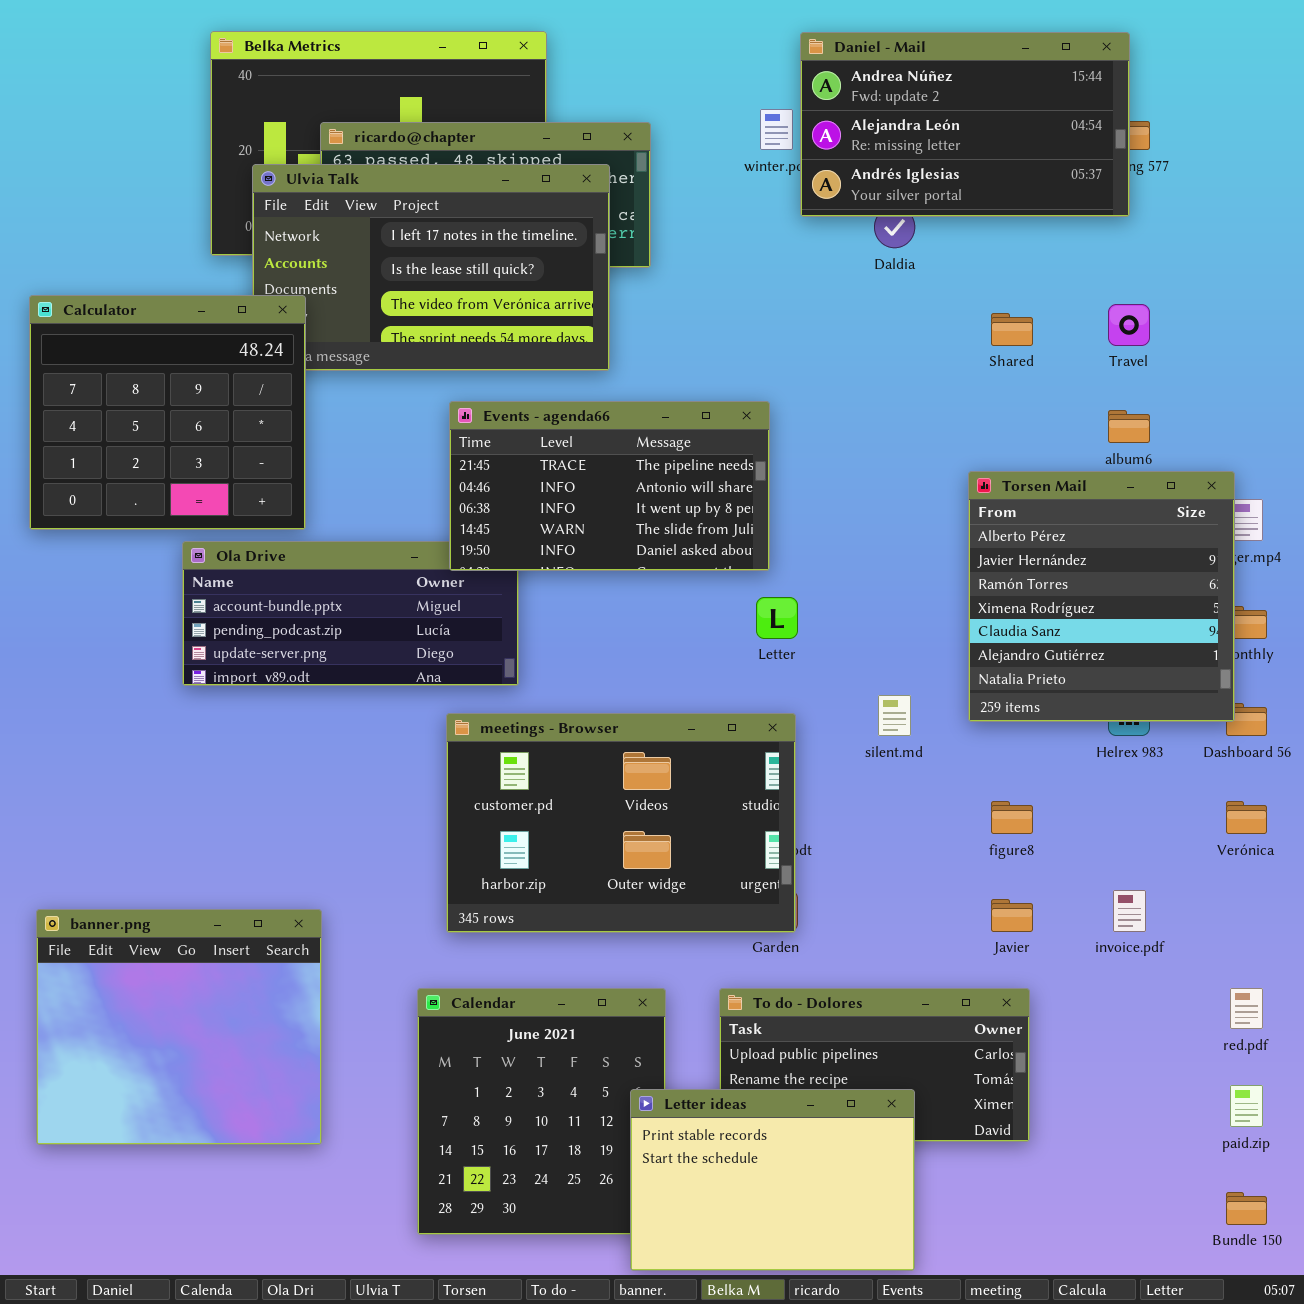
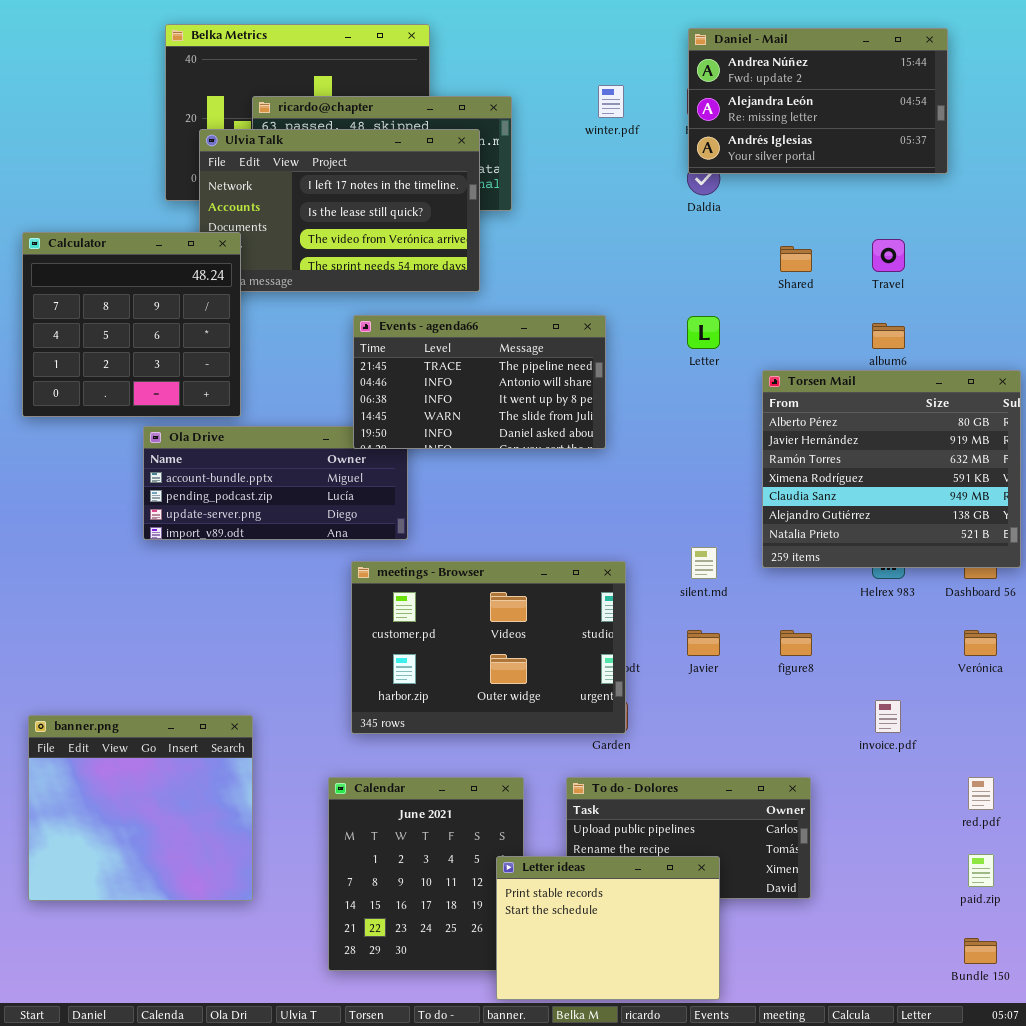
Daniel - Mail: [800,32,1130,217] -> [688,28,948,174], moved
Torsen Mail: [968,471,1235,722] -> [762,370,1021,568], resized
Letter: [756,597,798,639] -> [687,316,720,349], moved
Javier: [991,899,1033,932] -> [687,630,720,656], moved

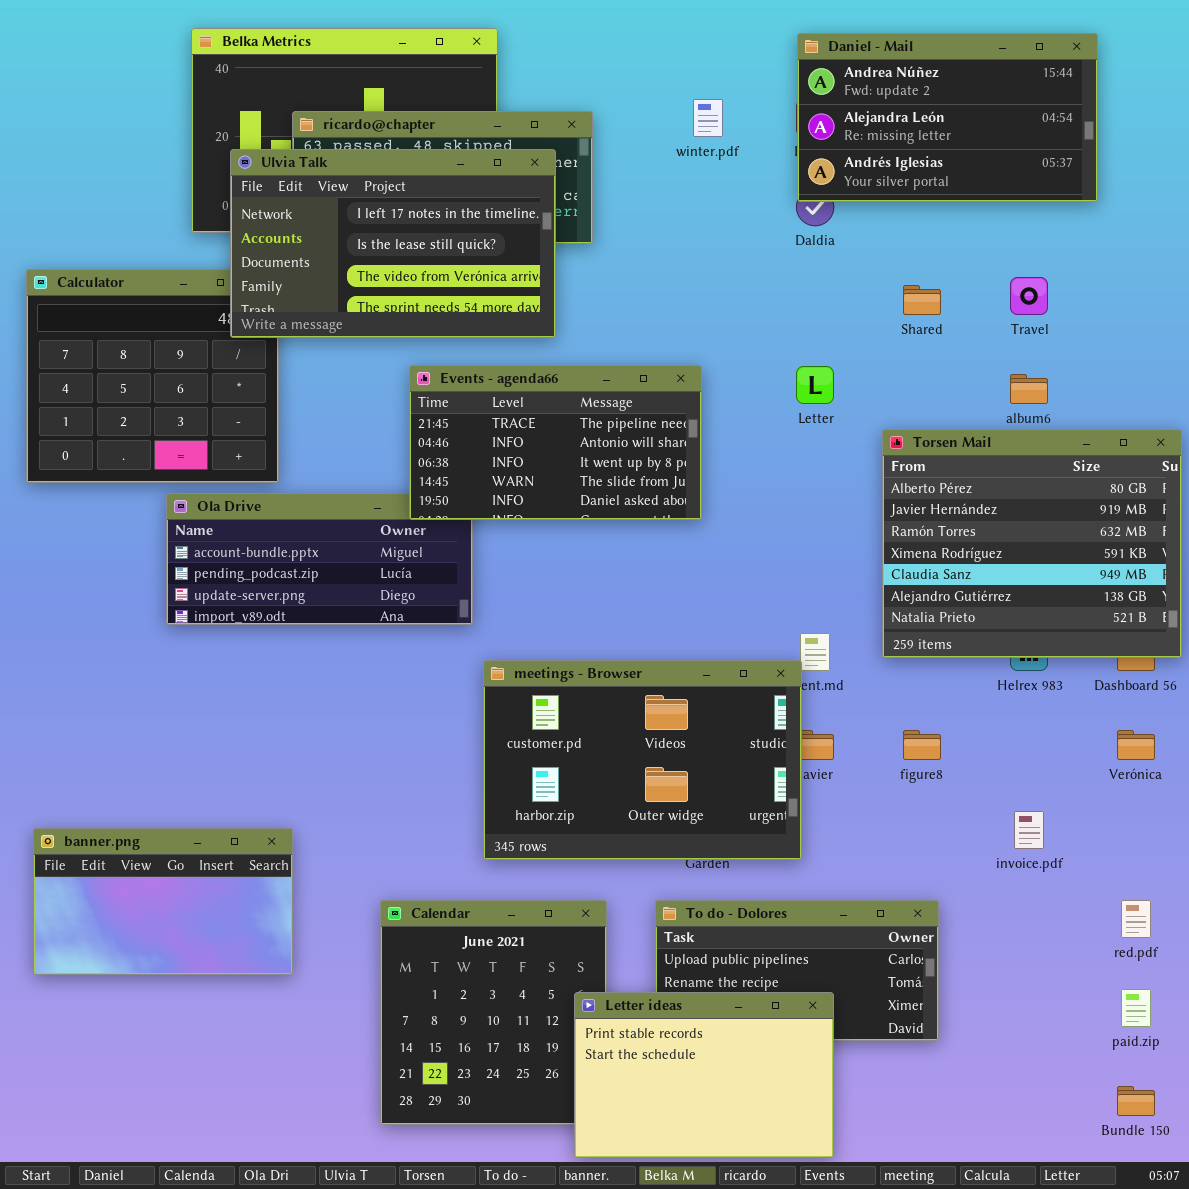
Ulvia Talk: [199,129,480,292] -> [230,149,556,338], raised
meetings - Browser: [351,561,626,734] -> [483,660,802,860], moved
banner.png: [28,715,253,901] -> [33,828,293,975], resized

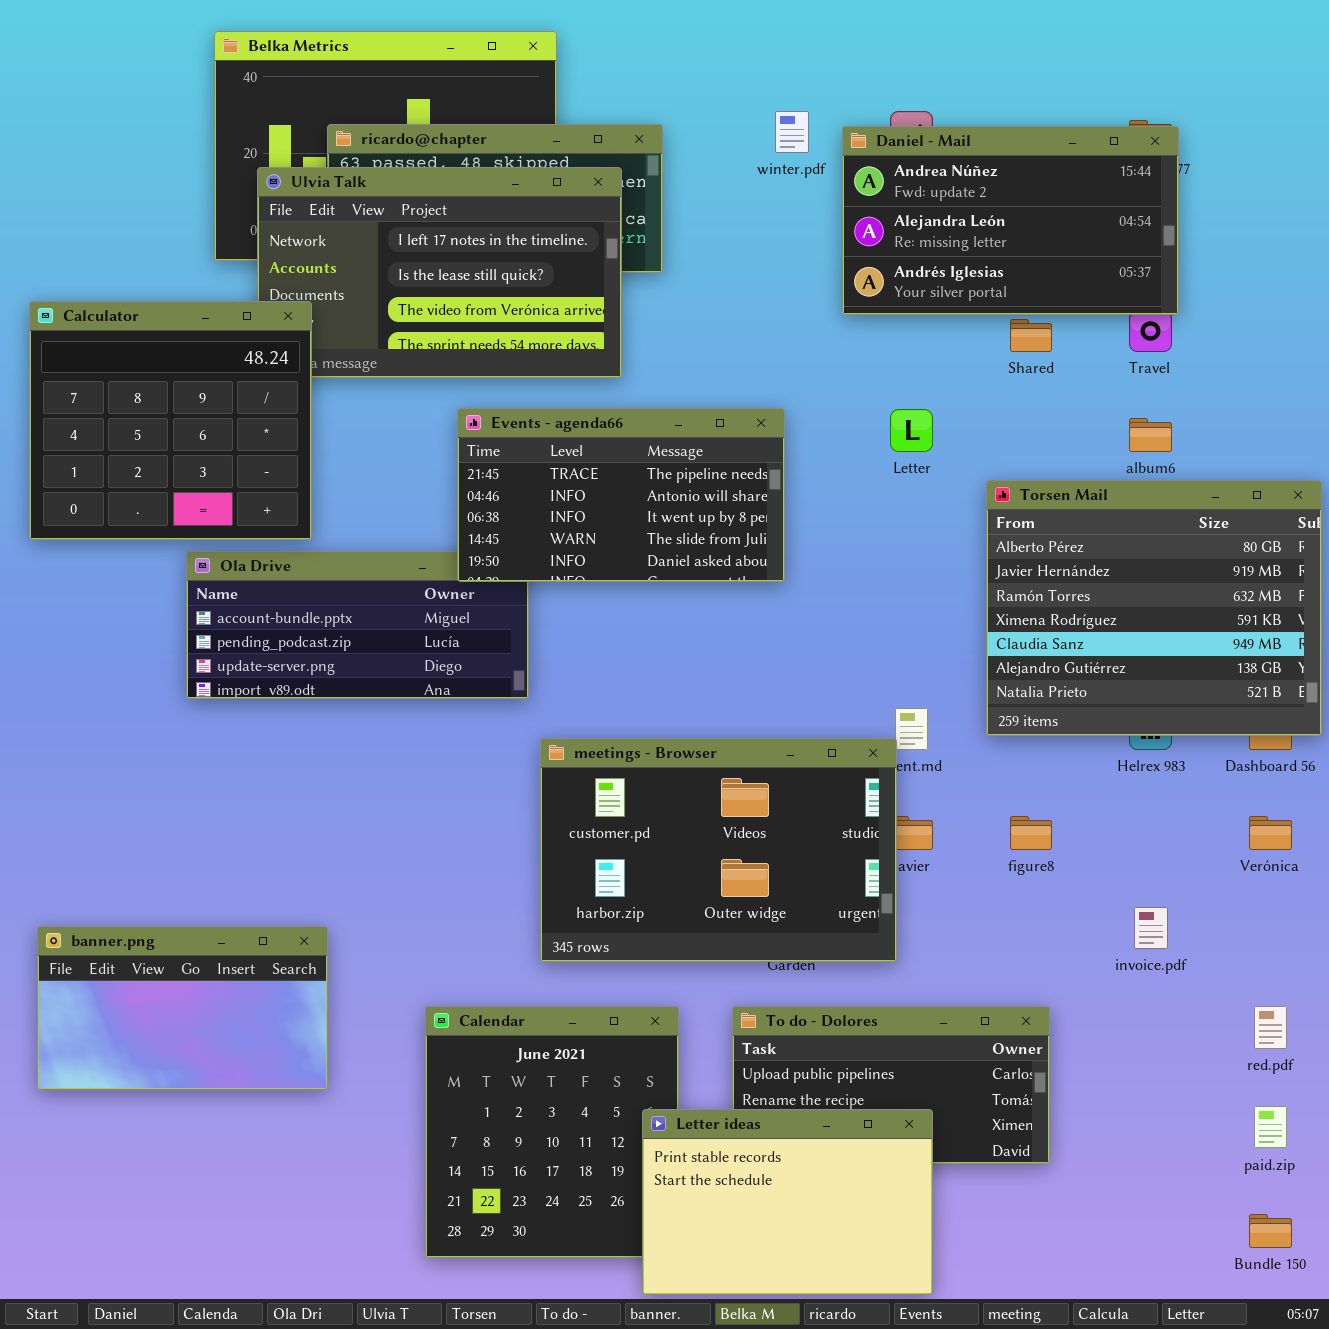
Daniel - Mail: [797,33,1098,202] -> [842,126,1179,315], moved
Calculator: [26,269,279,483] -> [29,301,312,540], raised

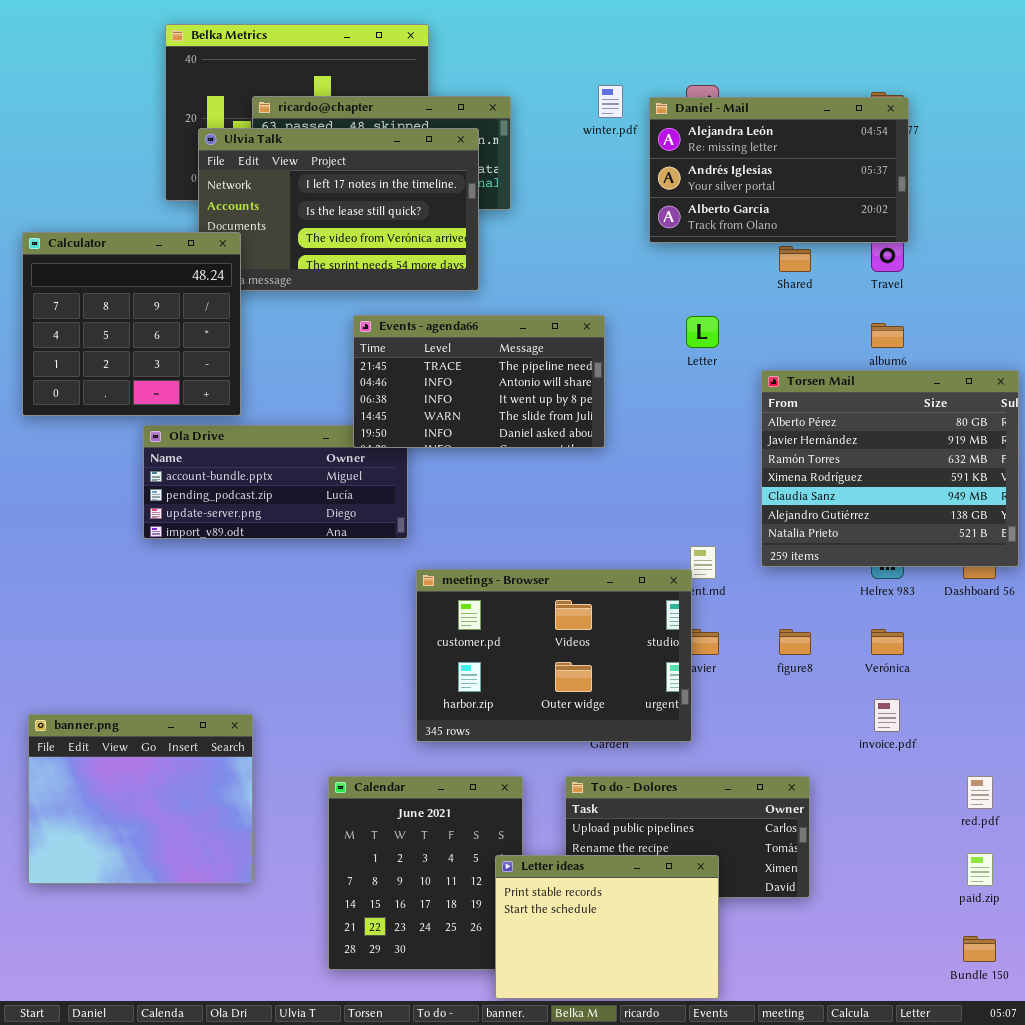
Daniel - Mail: [842,126,1179,315] -> [649,97,909,243], scrolled down 1 row
Verónica: [1249,816,1292,850] -> [871,629,904,655], moved
banner.png: [37,926,328,1090] -> [28,714,253,884], resized

